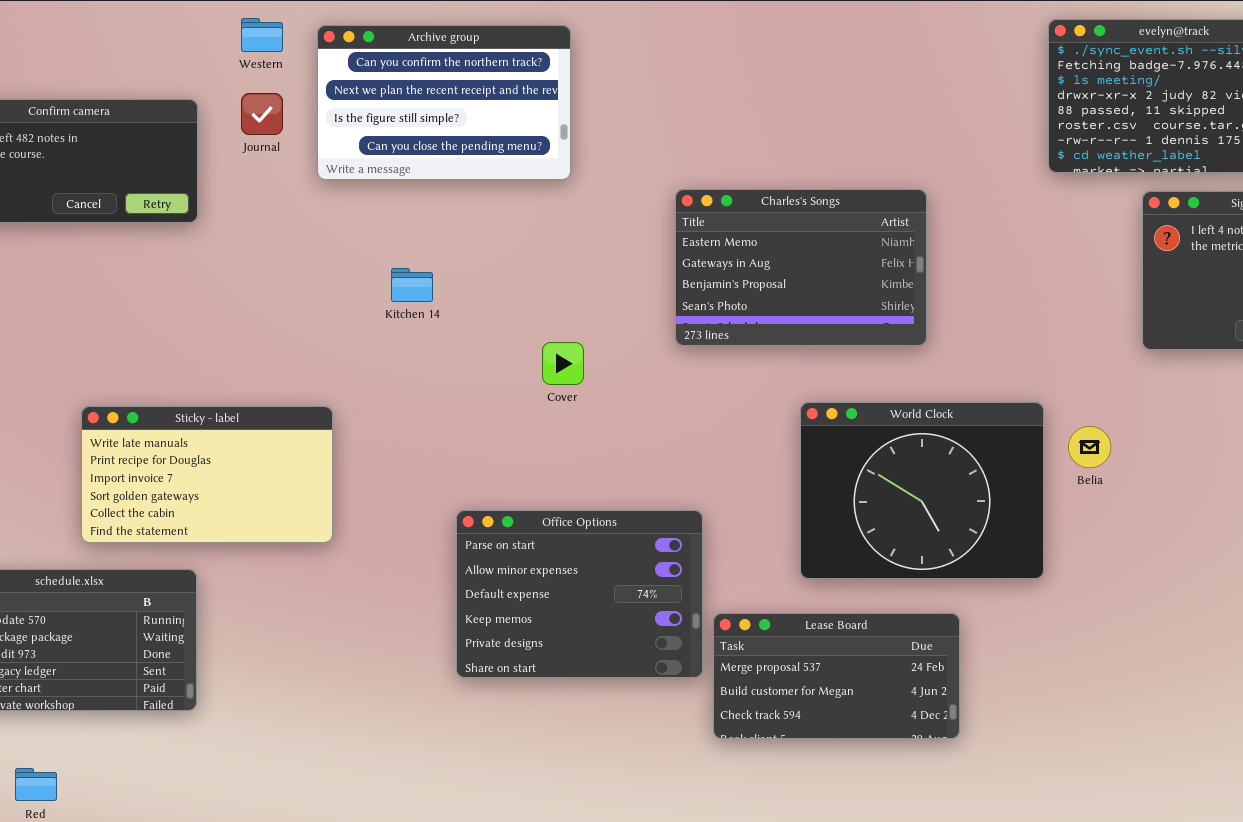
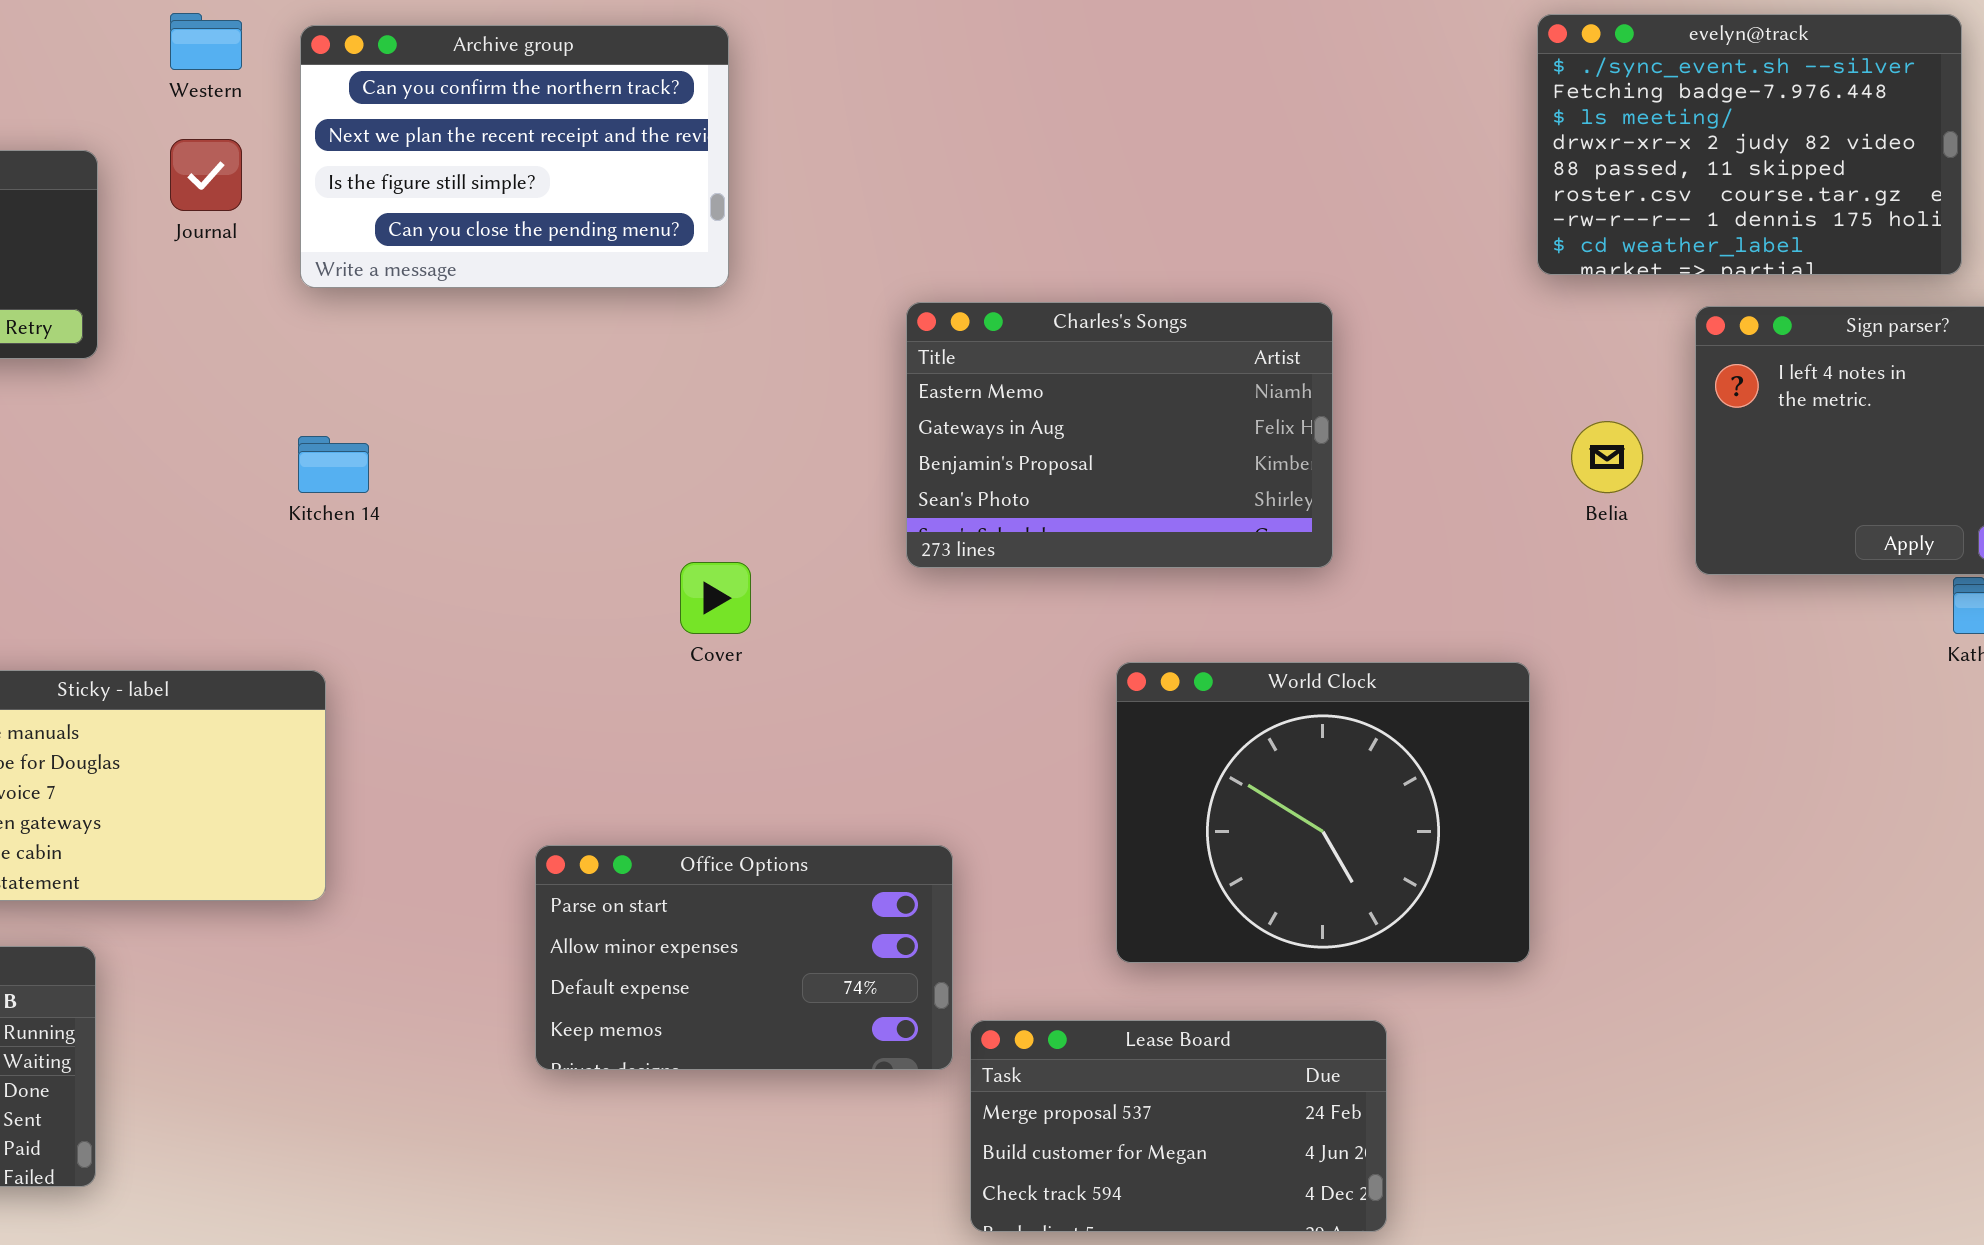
Kitchen 14: [391,268,433,302] -> [298,436,369,493], moved
Belia: [1068,426,1111,468] -> [1571,421,1643,493], moved
Office Options: [456,510,703,678] -> [535,845,953,1070], resized

